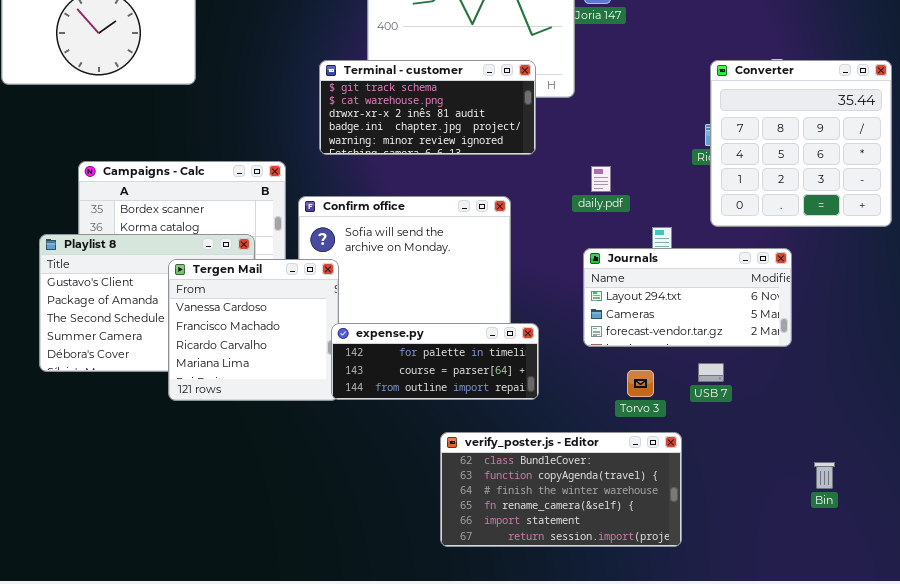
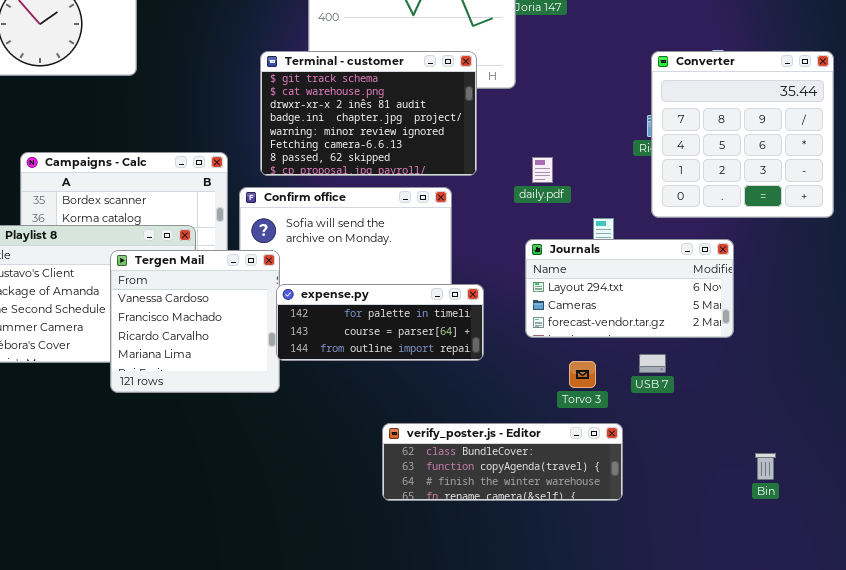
Terminal - customer: [319,60,536,155] -> [260,51,477,176], resized
expense.py: [331,323,539,400] -> [276,284,484,361], moved
verify_poster.js - Editor: [440,432,682,547] -> [382,423,623,501], resized

